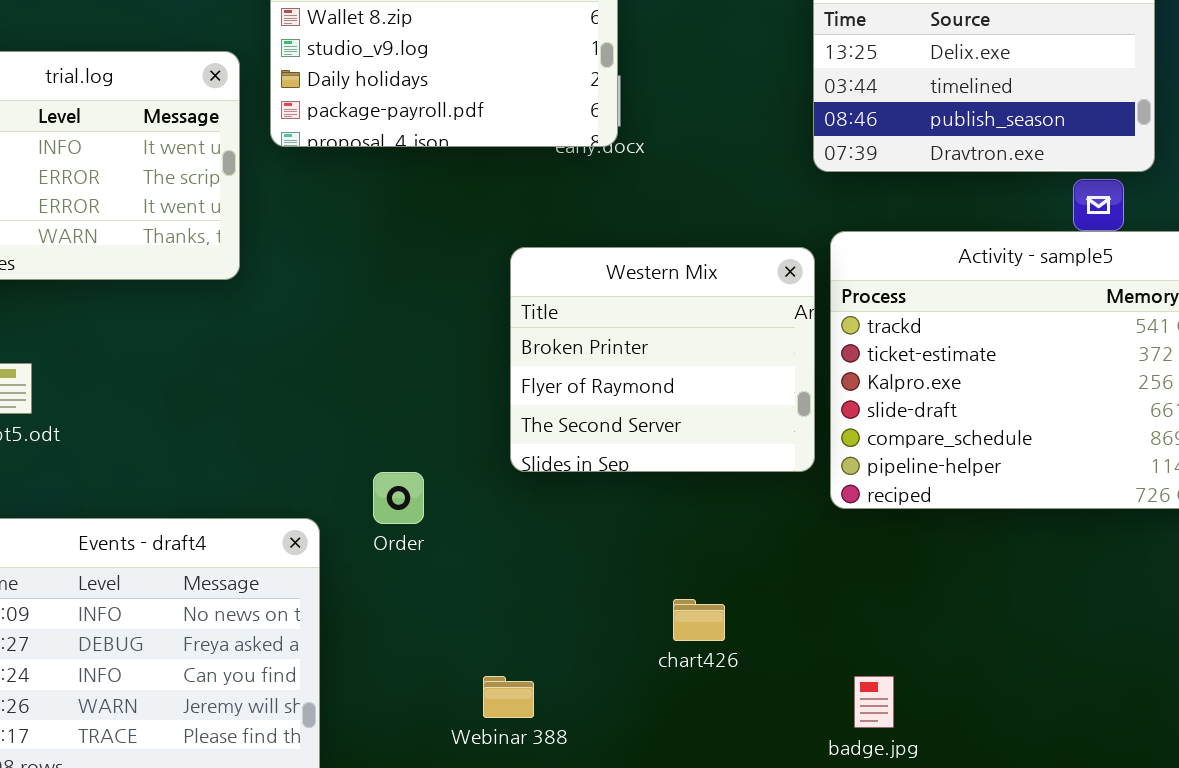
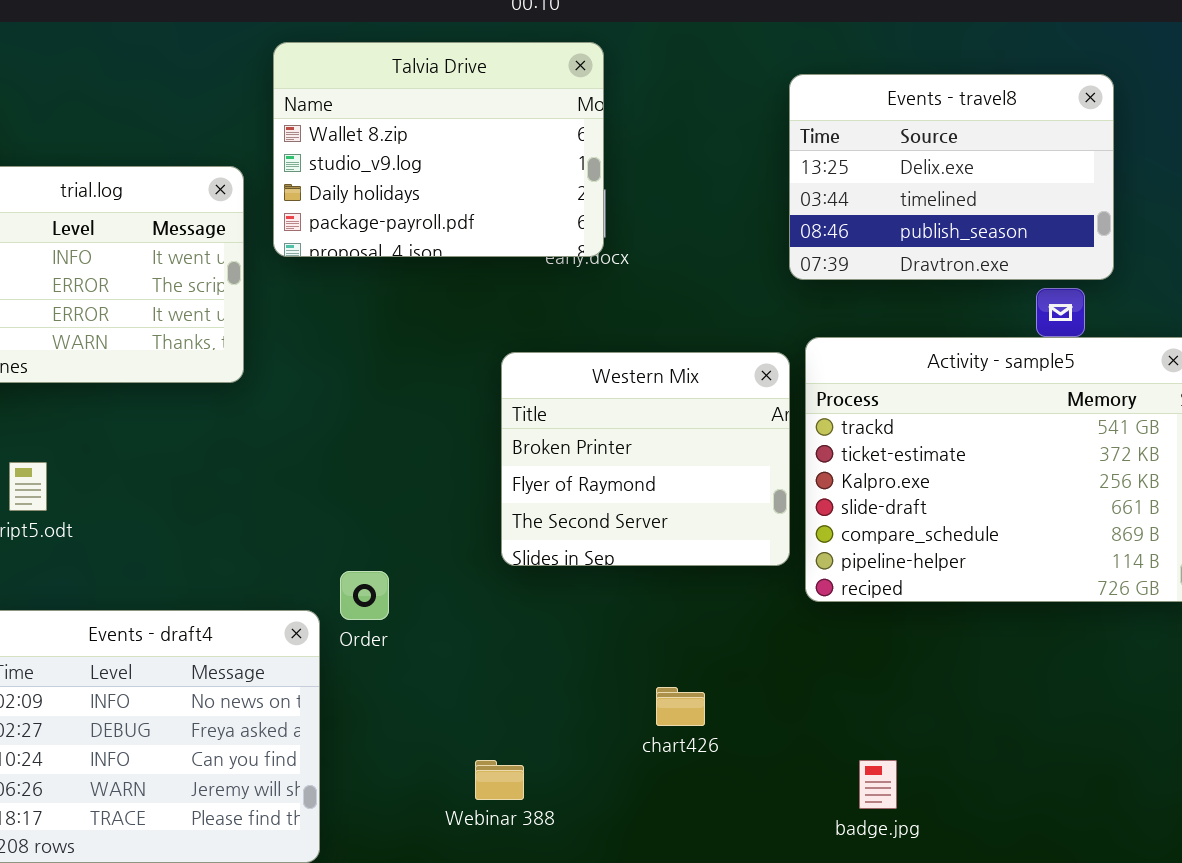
Order: [373,472,424,524] -> [340,571,389,620], moved
badge.jpg: [854,676,894,728] -> [859,760,897,809], moved

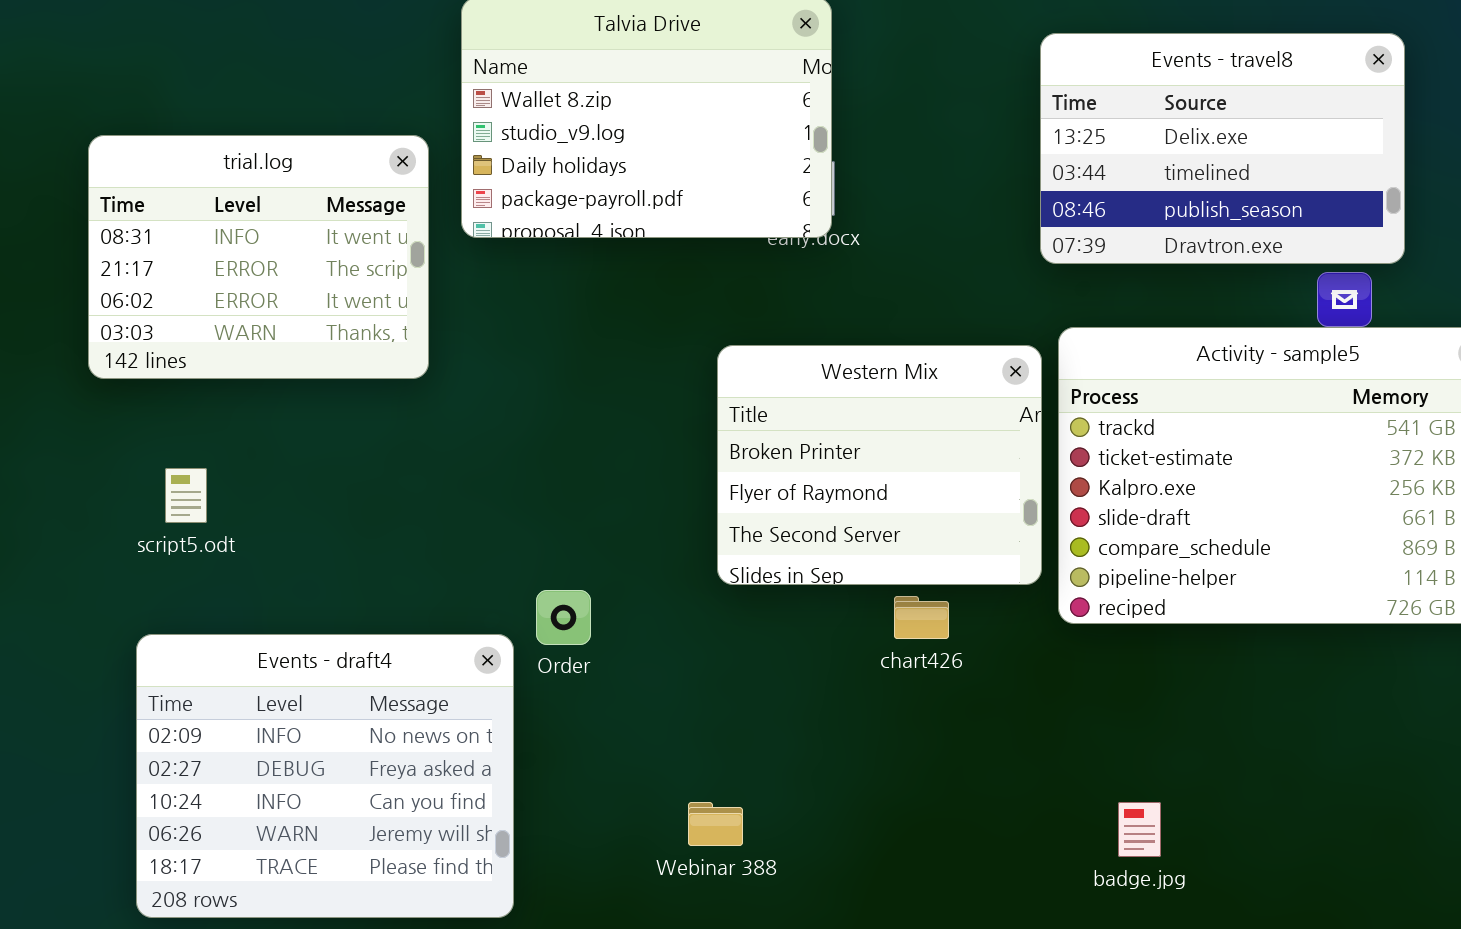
chart426: [656,687,705,726] -> [894,596,949,639], moved

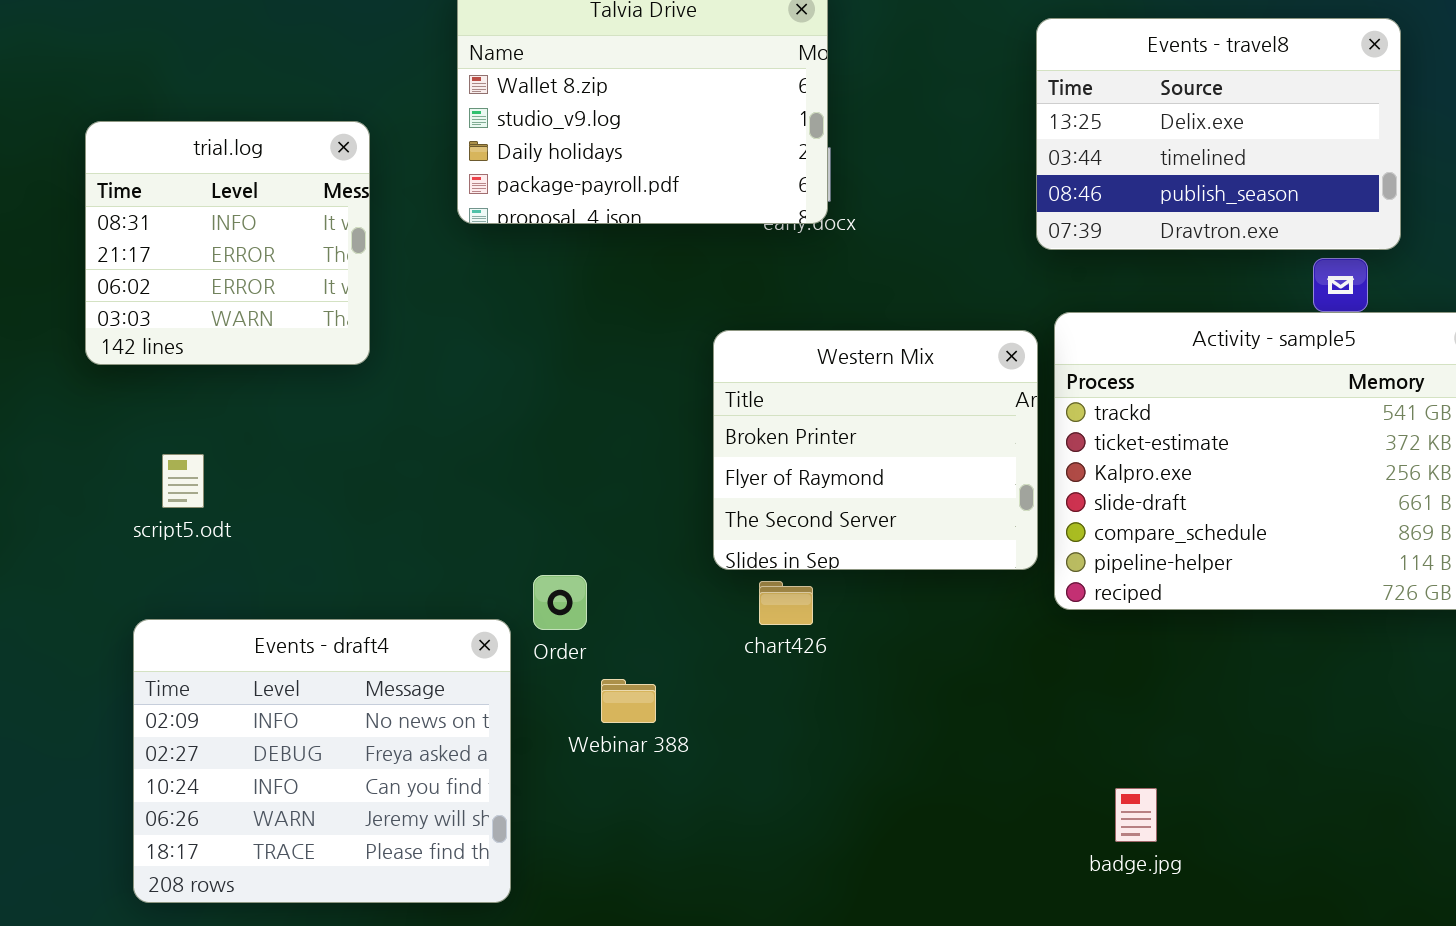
trial.log: [88,135,429,379] -> [85,121,370,365], resized
chart426: [894,596,949,639] -> [759,581,813,625], moved
Webinar 388: [688,802,743,846] -> [601,679,656,723], moved

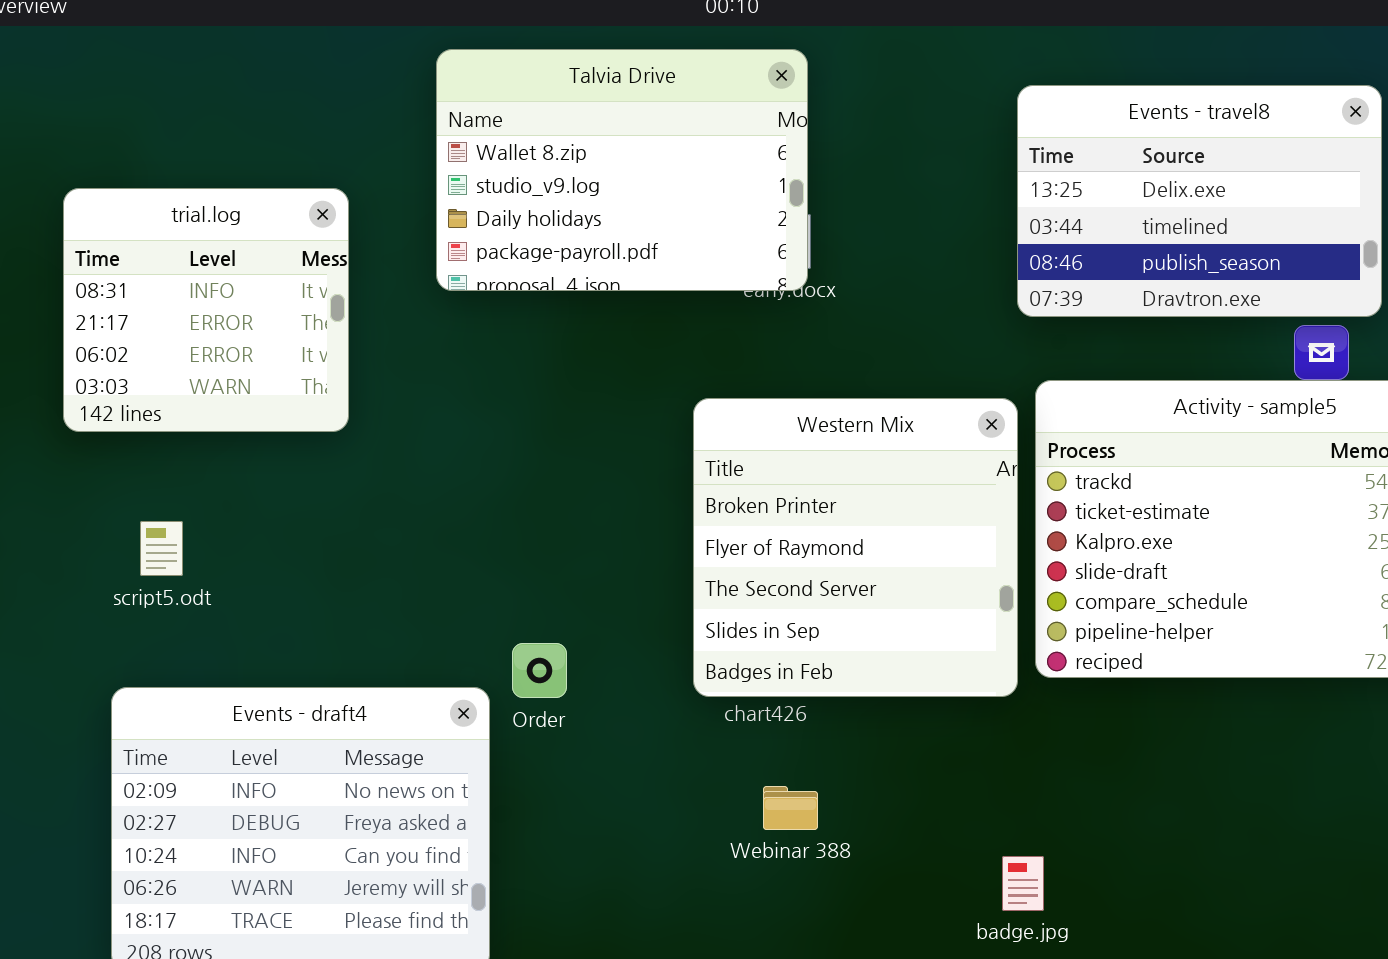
Western Mix: [713,330,1038,570] -> [693,398,1018,697], resized
Webinar 388: [601,679,656,723] -> [763,786,818,830], moved
badge.jpg: [1115,788,1157,842] -> [1002,856,1044,911], moved

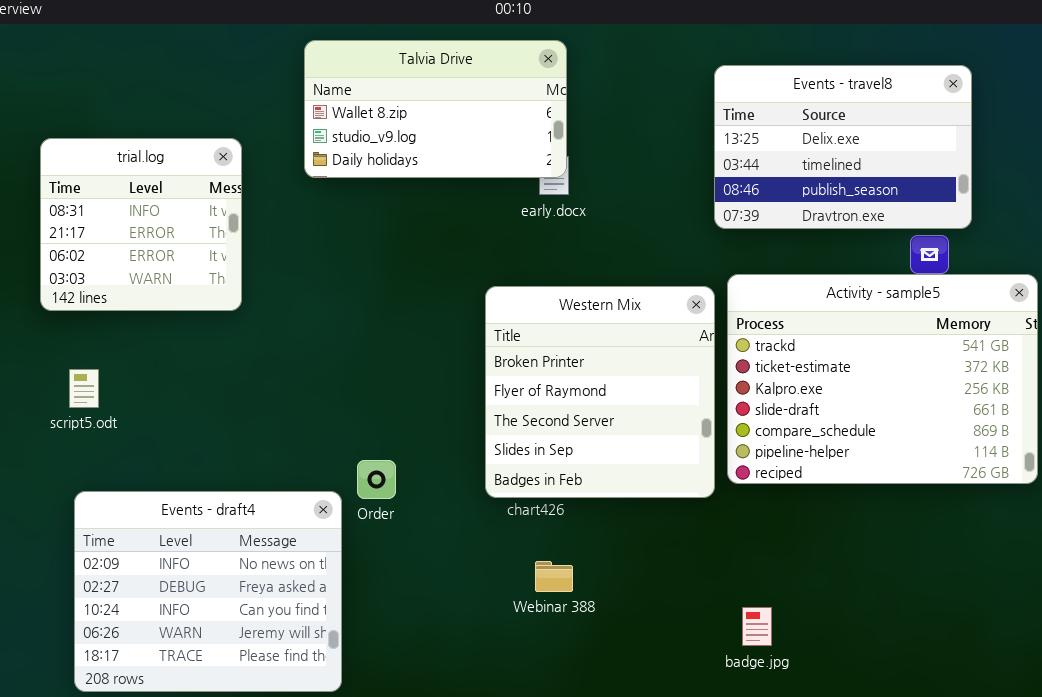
Talvia Drive: [436,49,808,291] -> [304,40,567,178], resized
script5.odt: [140,521,183,576] -> [69,369,99,408], moved
badge.jpg: [1002,856,1044,911] -> [742,607,772,646], moved

